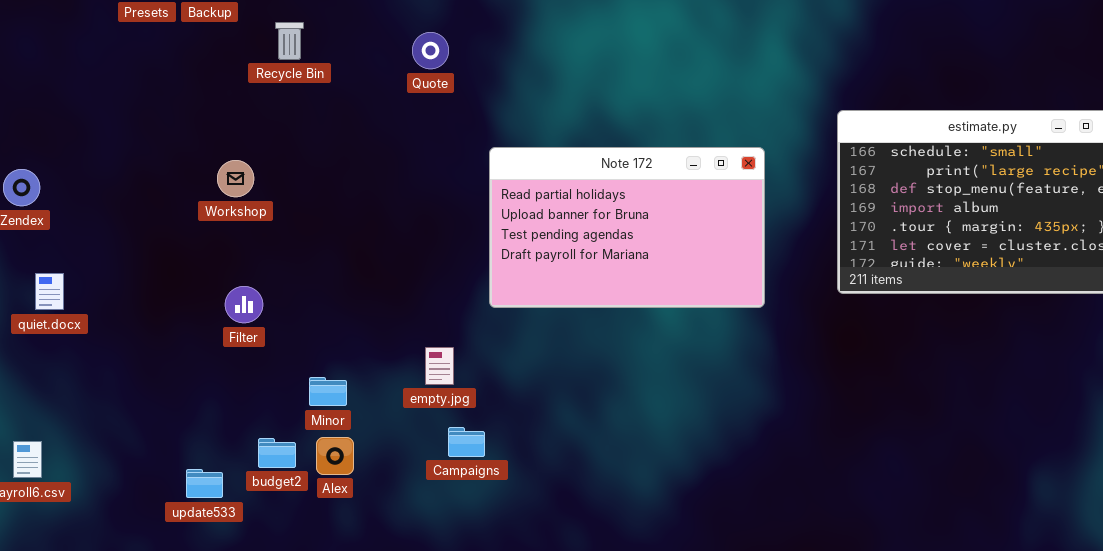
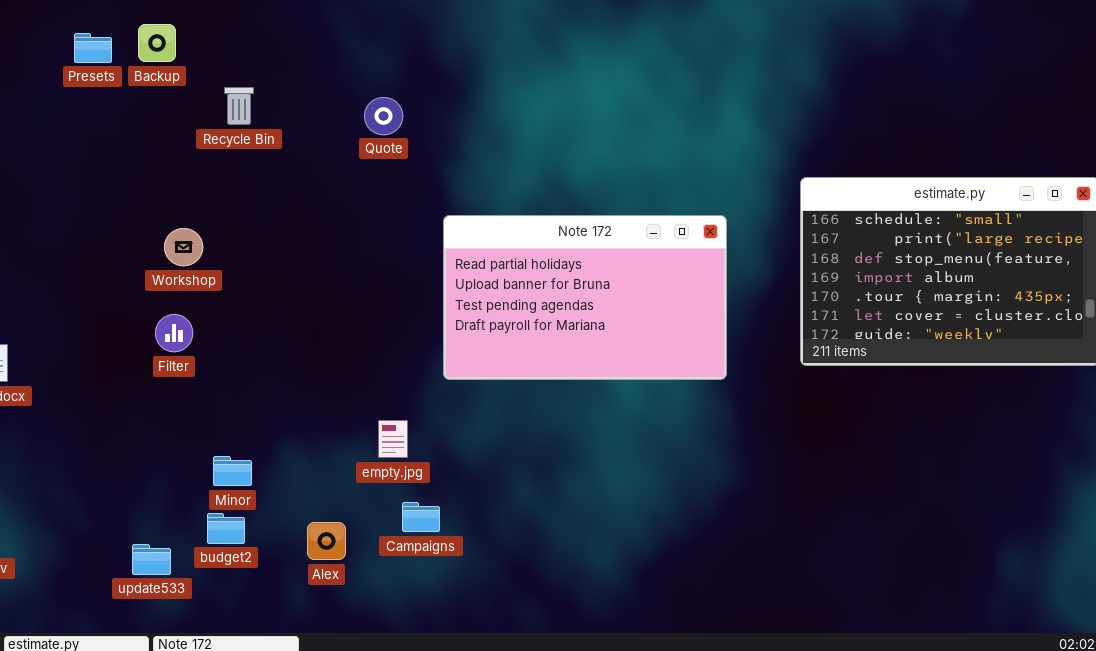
Filter: [225,286,263,323] -> [155,314,193,352], moved
Minor: [309,377,347,406] -> [213,456,252,486], moved
Alex: [316,437,354,475] -> [307,522,346,560], moved

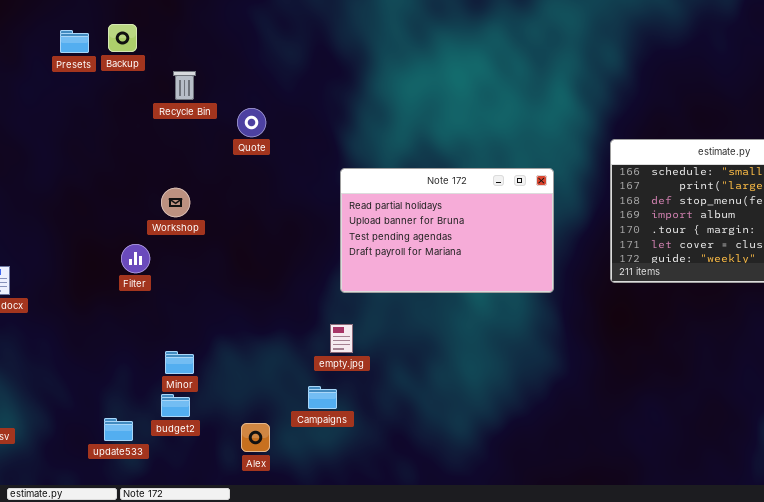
Quote: [364,97,403,135] -> [237,108,266,137], moved
Workshop: [164,228,203,266] -> [161,188,190,217], moved
empty.jpg: [378,420,408,458] -> [330,324,353,353], moved
Alex: [307,522,346,560] -> [241,423,270,452], moved

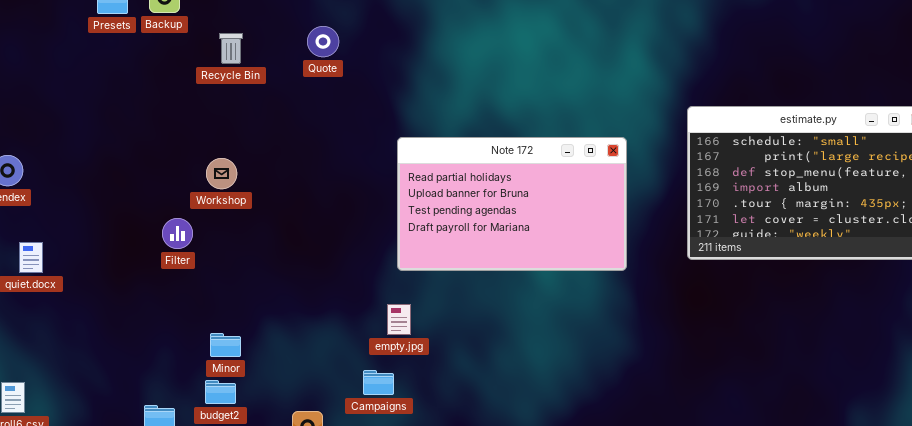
Quote: [237,108,266,137] -> [307,26,339,57], moved

